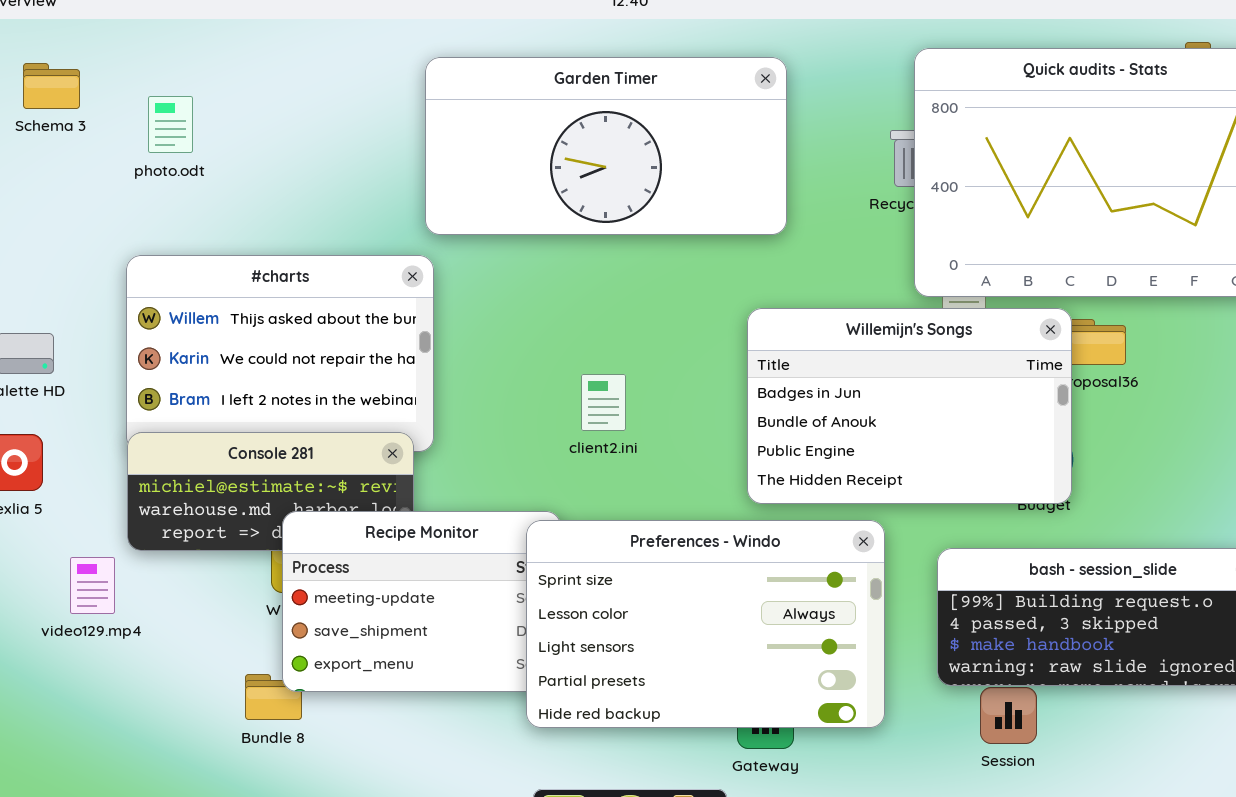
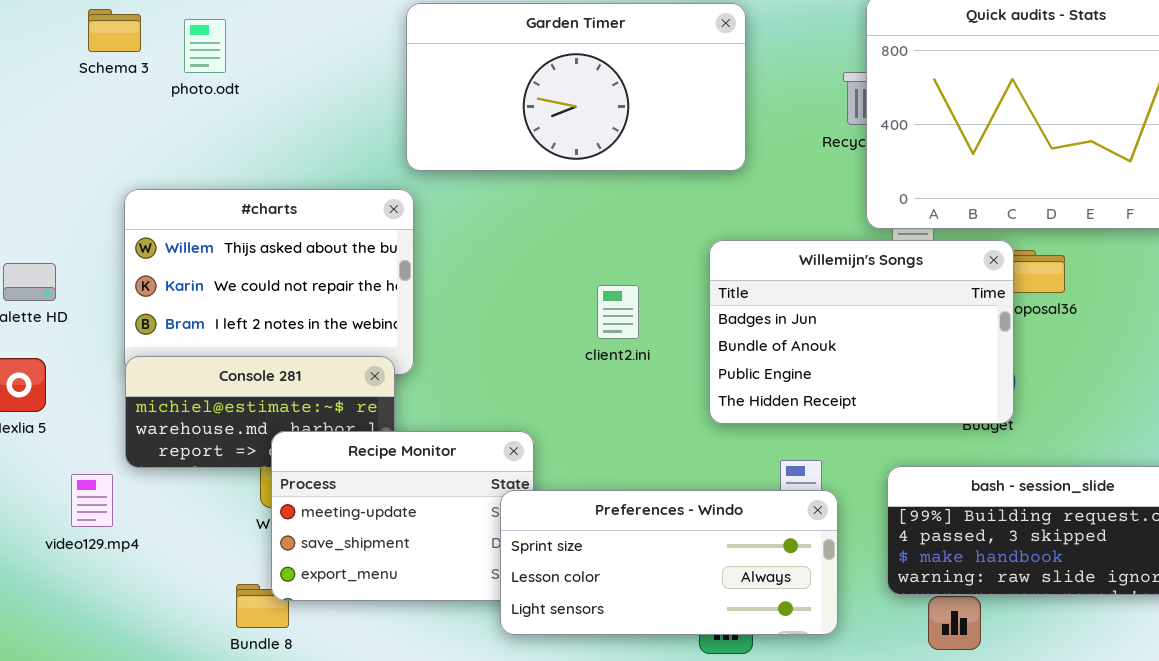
Schema 3: [23,63,80,109] -> [88,9,141,52], moved
photo.odt: [148,96,193,153] -> [184,19,226,73], moved
client2.ini: [581,374,626,431] -> [597,285,639,339], moved
Preferences - Windo: [526,520,885,728] -> [500,490,838,635], resized

